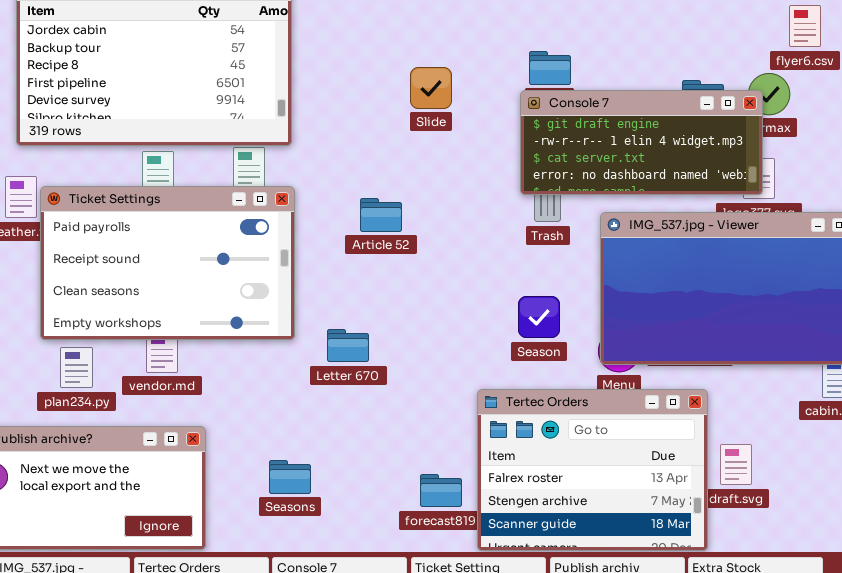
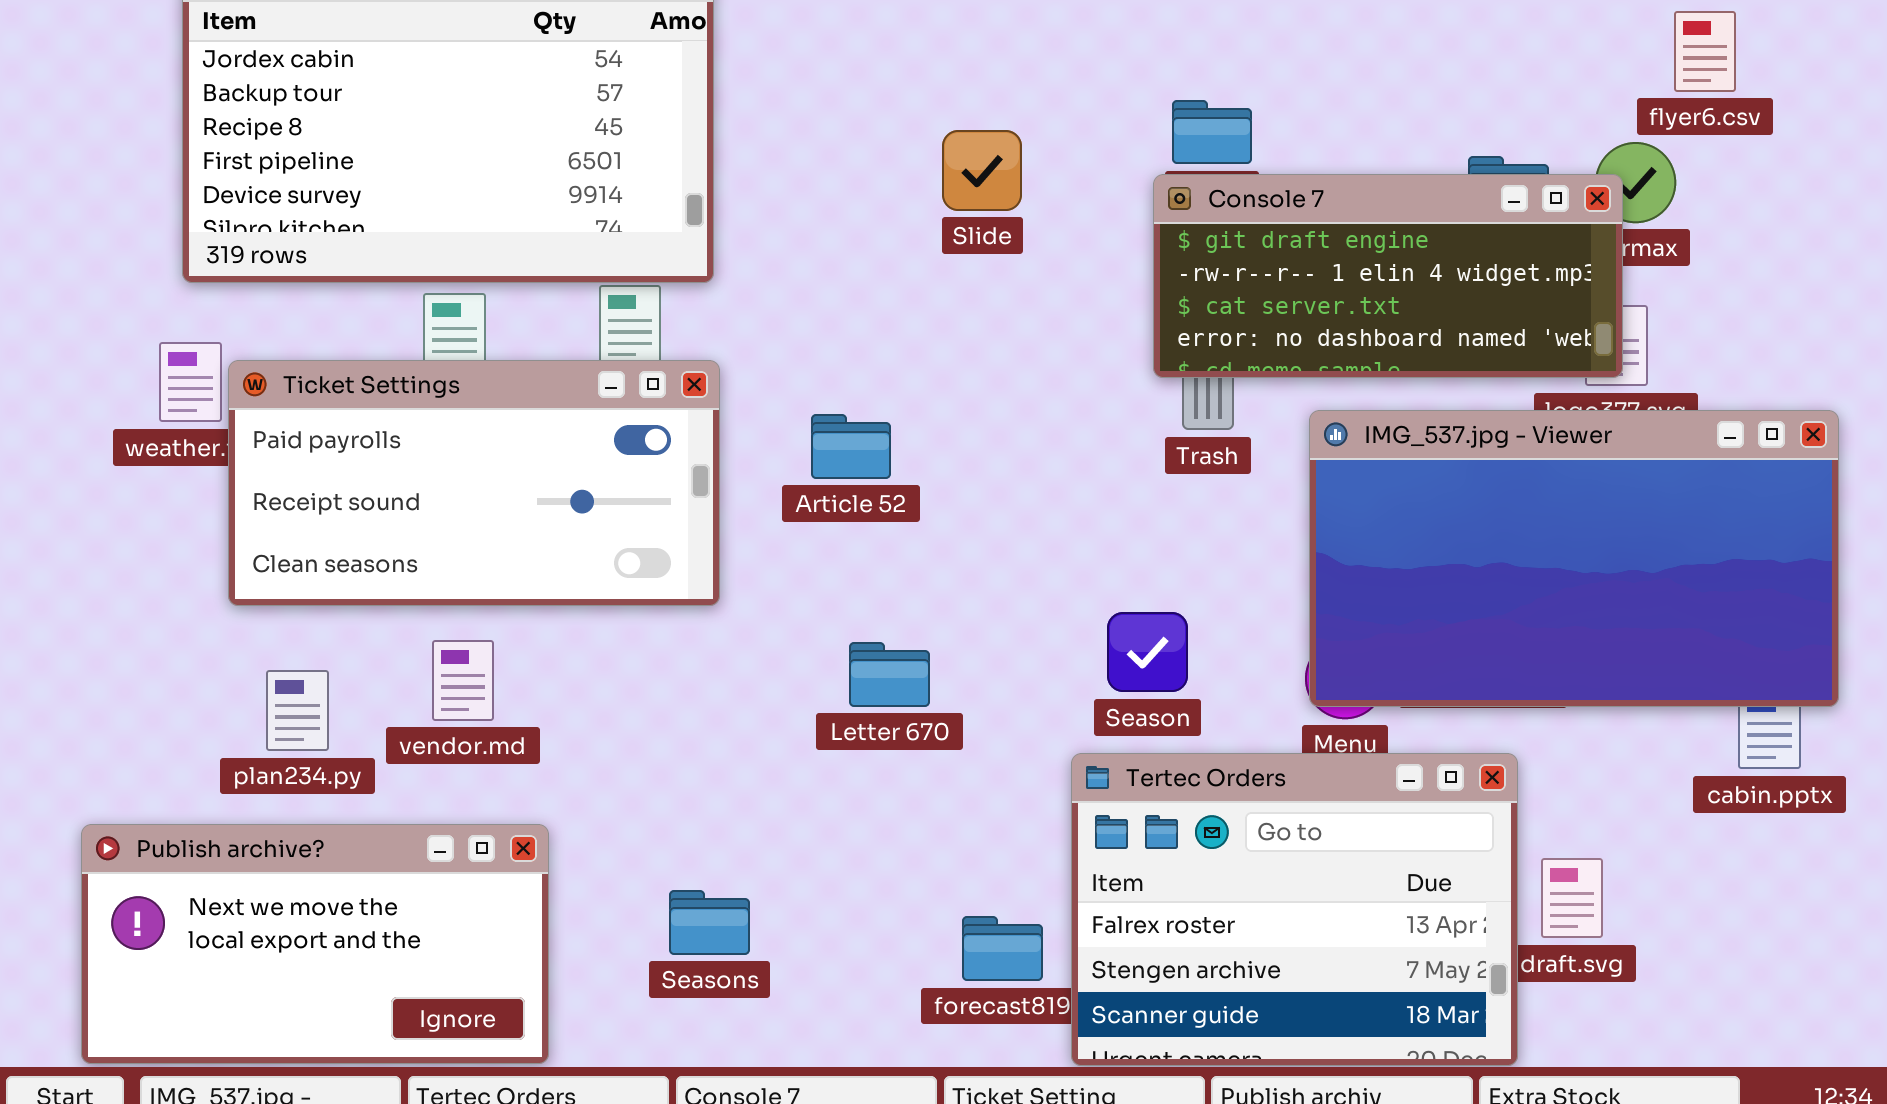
Ticket Settings: [40,186,295,340] -> [228,360,720,606], resized
Article 52: [360,198,402,232] -> [811,414,891,479], moved
Season: [518,296,560,338] -> [1107,612,1188,692], moved
Letter 670: [327,329,369,362] -> [849,642,930,707], moved

